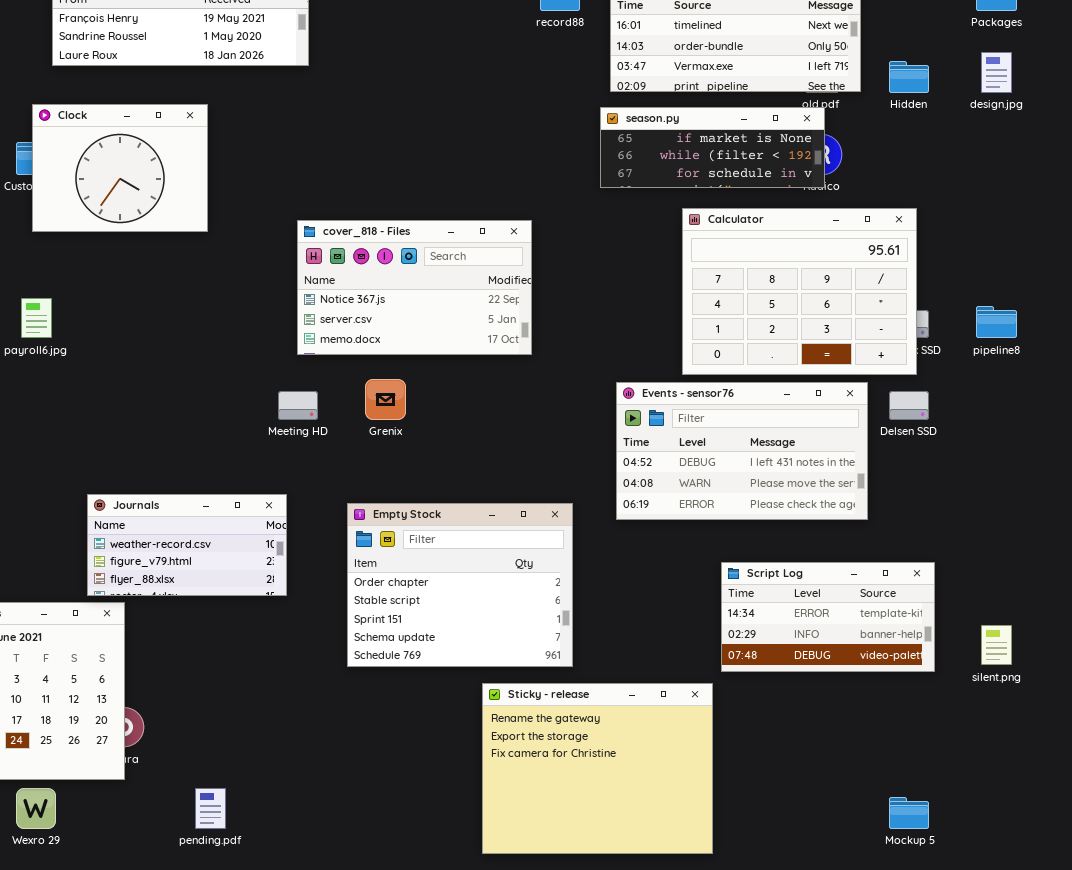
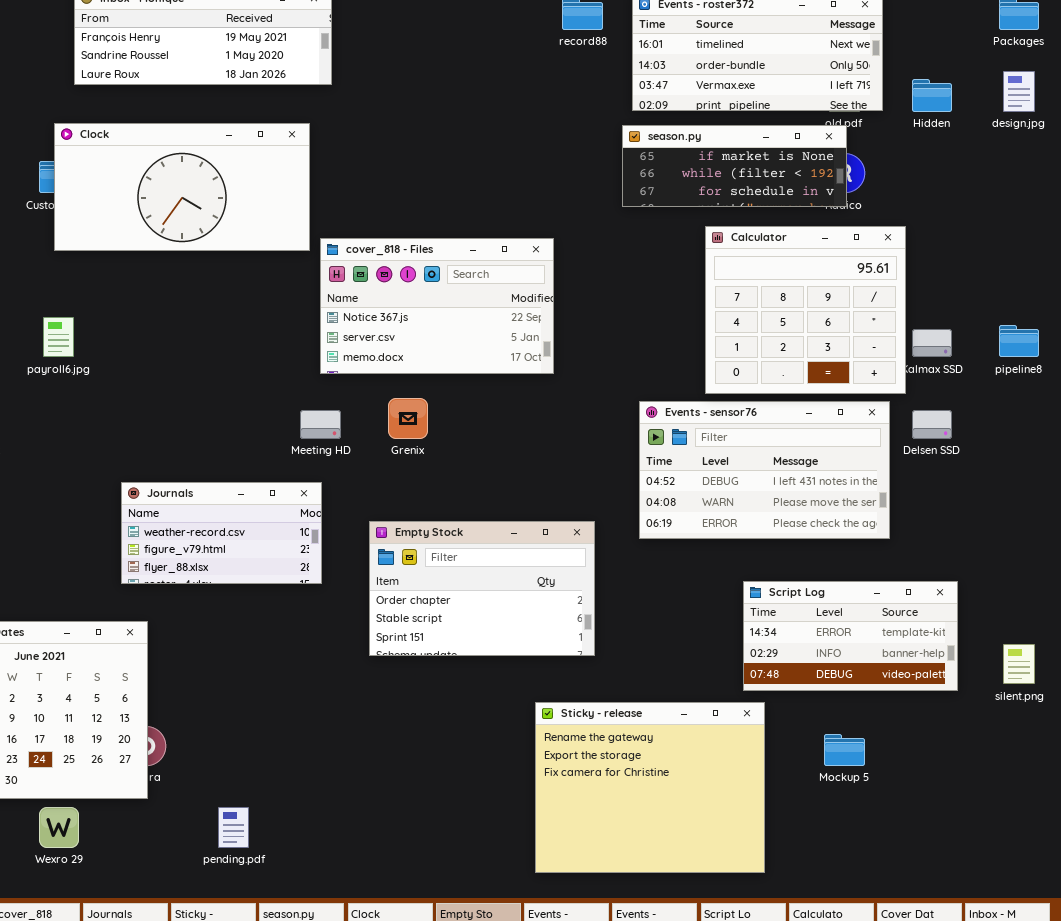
Clock: [32,104,208,232] -> [54,123,310,251], resized
Calculator: [682,208,917,375] -> [705,226,906,394], resized
Journals: [87,494,287,596] -> [121,482,322,584], moved
Empty Stock: [347,503,573,667] -> [369,521,595,656], resized
Sticky - release: [482,683,713,854] -> [535,702,765,873], moved
Mockup 5: [889,797,929,829] -> [824,734,865,766], moved

